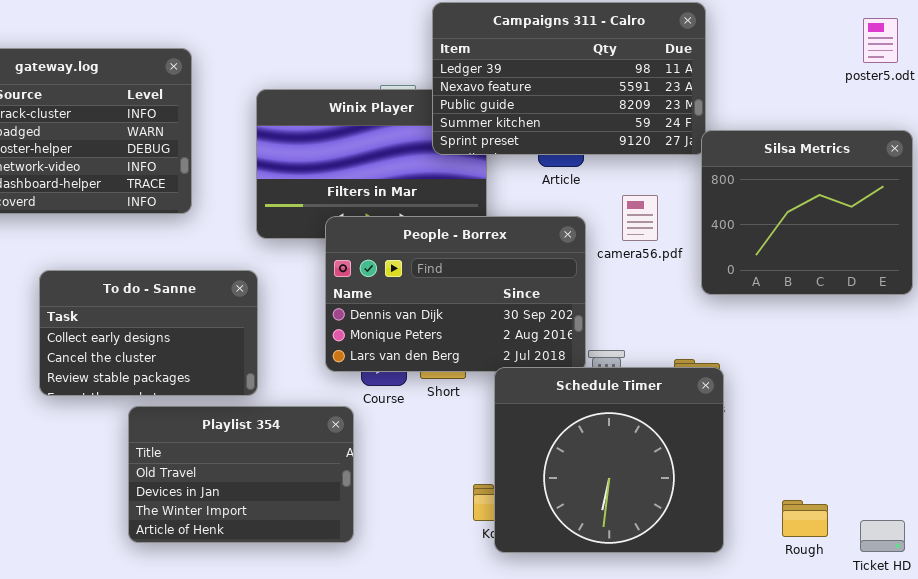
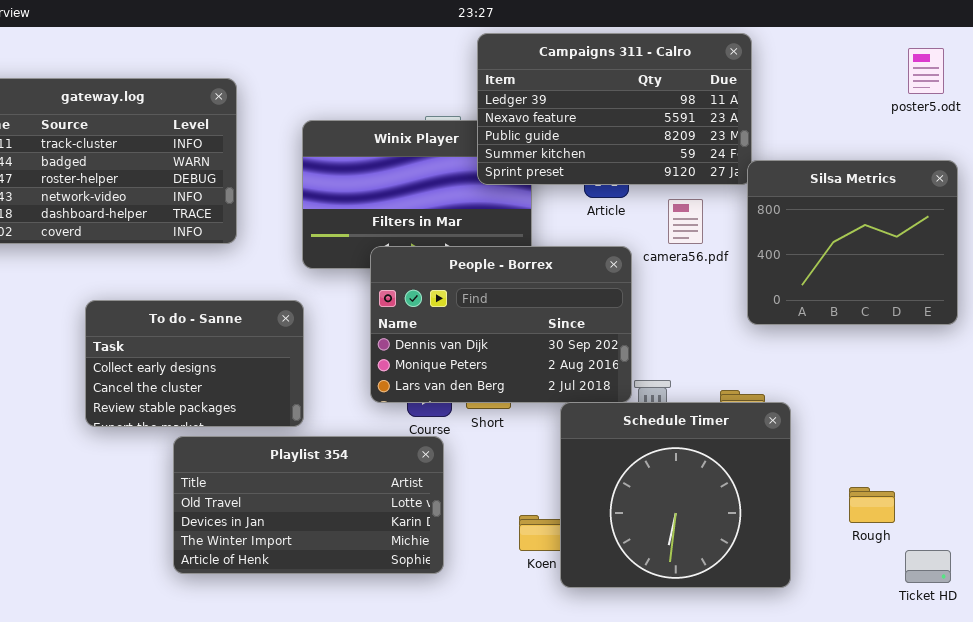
camera56.pdf: [622,195,658,241] -> [668,199,703,244], moved
Schedule Timer: [494,367,724,553] -> [560,402,791,588], moved
Playlist 354: [128,406,354,543] -> [173,436,444,574], resized
Rough: [782,500,828,537] -> [849,487,895,523], moved

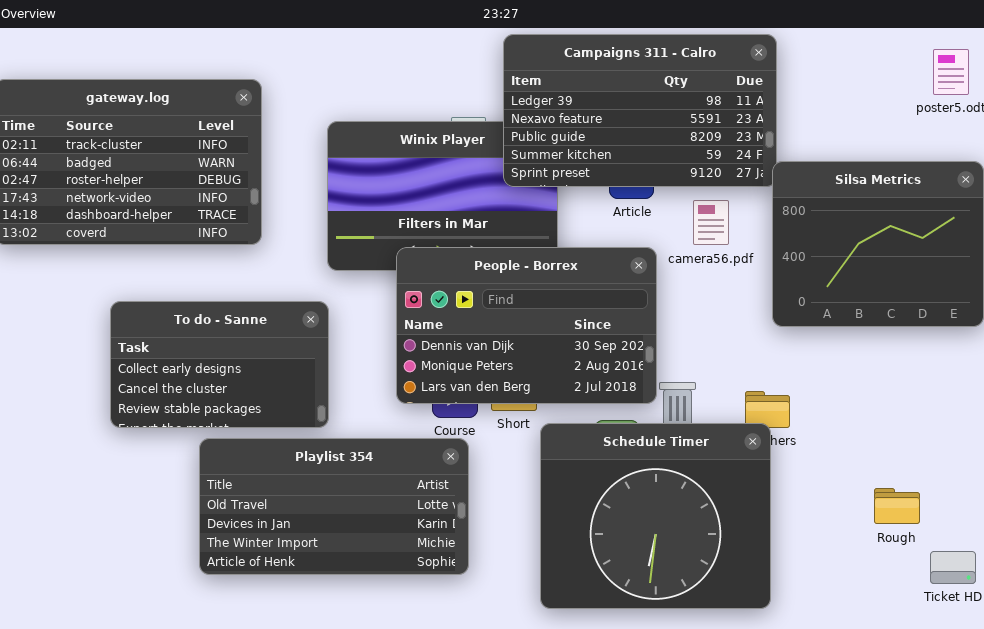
Schedule Timer: [560,402,791,588] -> [540,423,771,609], moved

